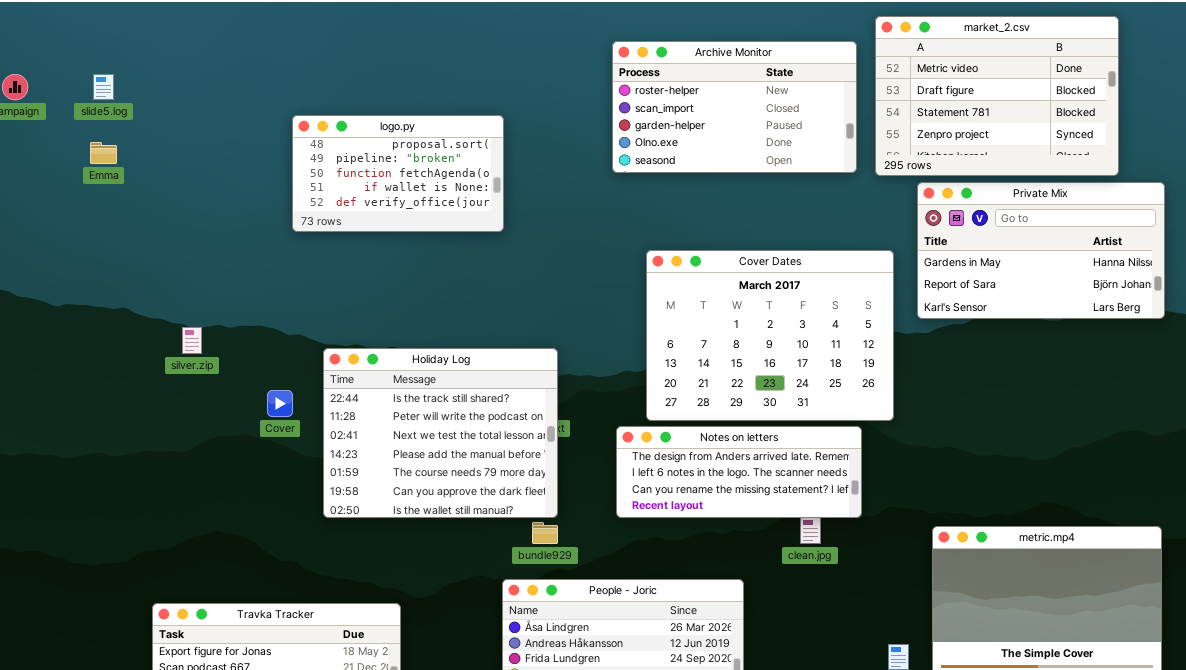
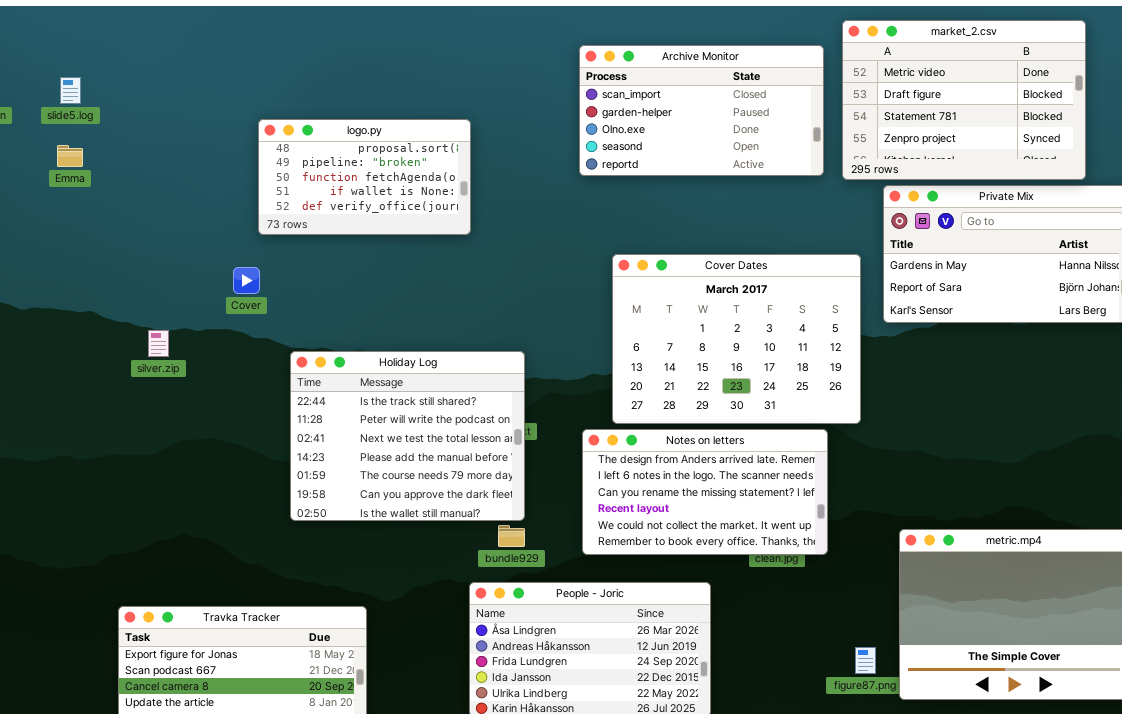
Archive Monitor: [612,41,857,173] -> [579,45,824,176], scrolled down 1 row
Cover: [267,390,293,417] -> [233,267,260,294], moved
Notes on letters: [616,426,862,518] -> [582,429,828,555], resized

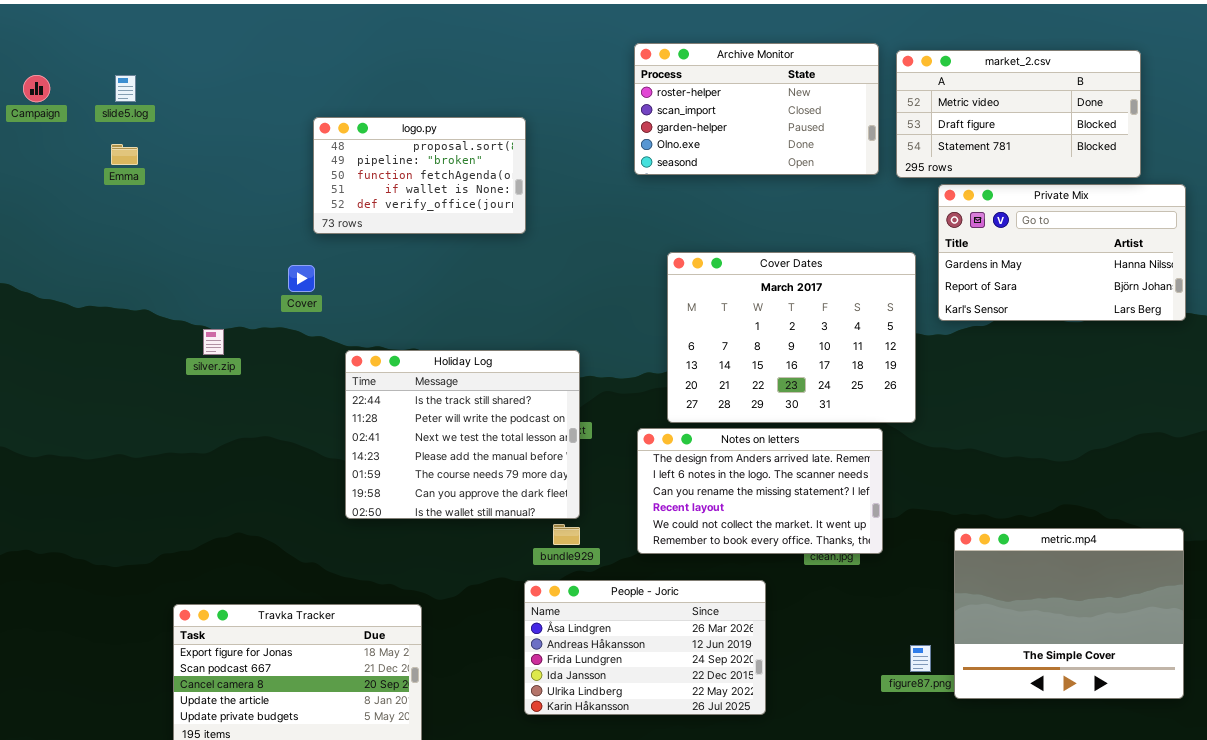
market_2.csv: [842,20,1086,180] -> [896,50,1141,178], resized
Archive Monitor: [579,45,824,176] -> [634,43,879,175], scrolled up 1 row

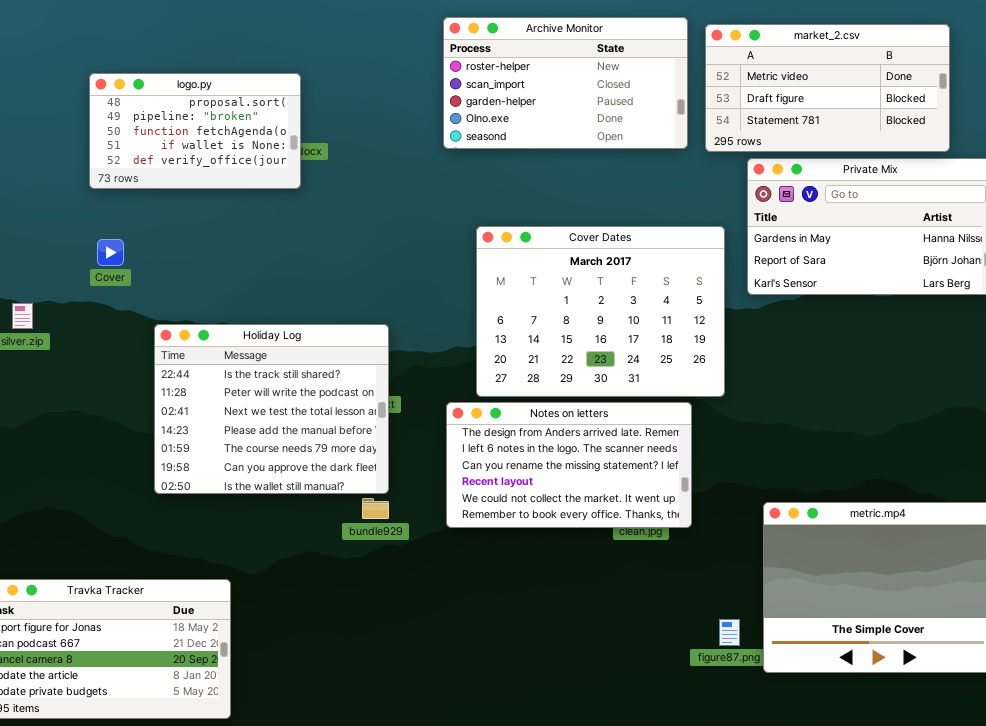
logo.py: [313,117,526,234] -> [89,73,301,189], moved
People - Joric: [524,580,766,715] -> none, closed

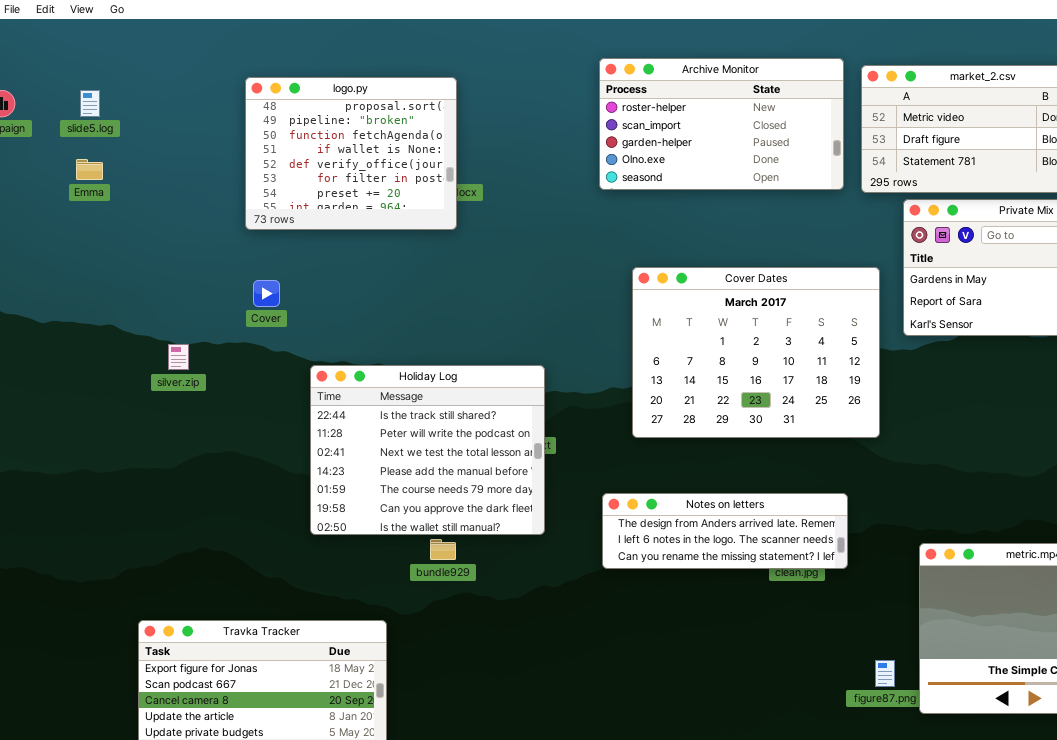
logo.py: [89,73,301,189] -> [245,77,457,230], resized
Notes on letters: [446,402,692,528] -> [602,493,848,569], resized
bundle929: [362,498,389,519] -> [430,539,456,560], moved

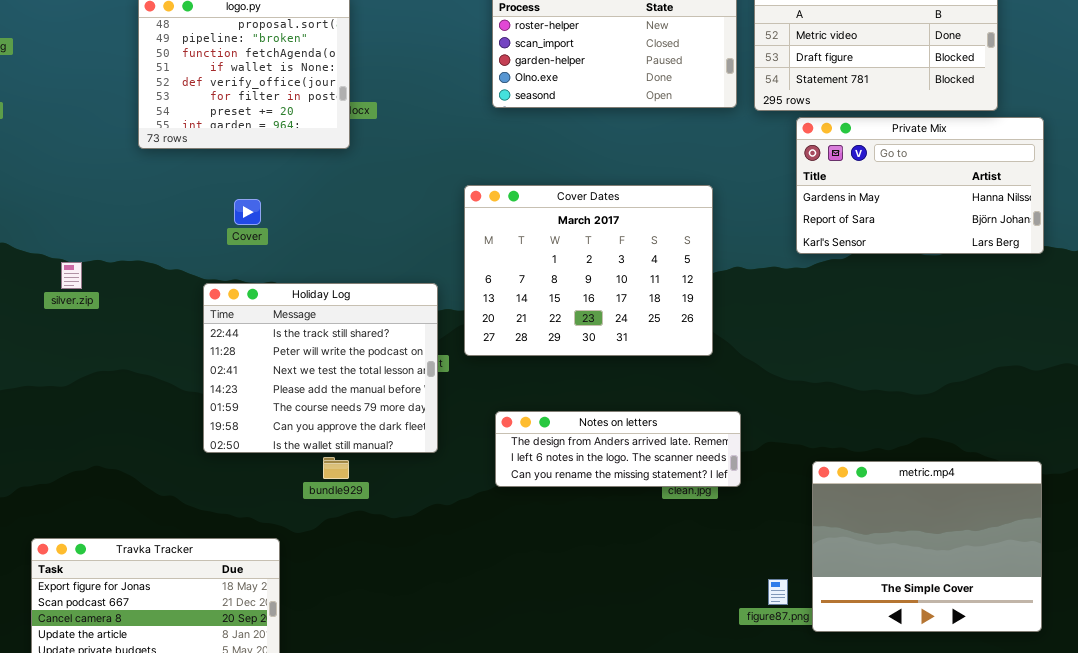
Cover Dates: [632,267,880,438] -> [464,185,713,356], moved
Cover: [253,280,280,307] -> [234,199,261,225], moved

